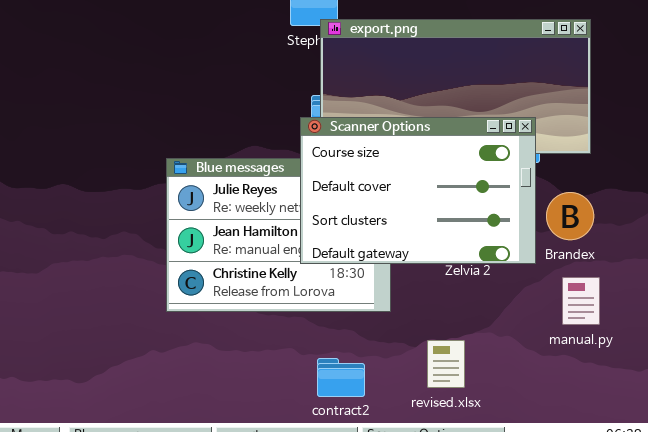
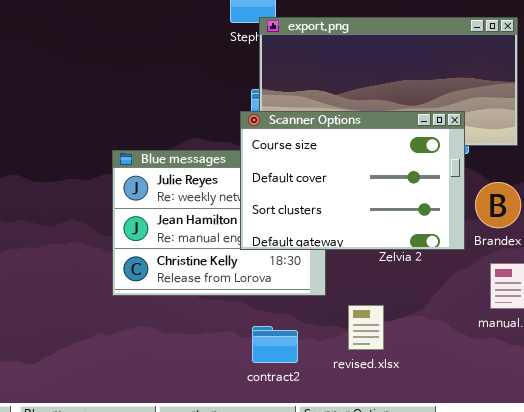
revised.xlsx: [427,340,465,388] -> [348,305,384,350], moved
contract2: [317,358,365,397] -> [252,326,298,363], moved

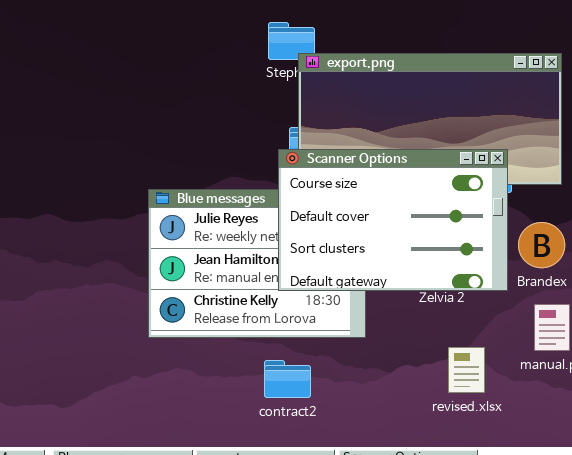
revised.xlsx: [348,305,384,350] -> [448,347,485,393], moved
contract2: [252,326,298,363] -> [264,360,311,398], moved

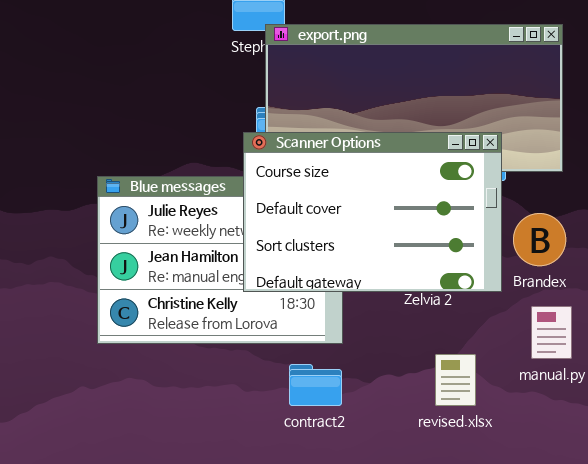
contract2: [264,360,311,398] -> [289,364,342,406], moved

